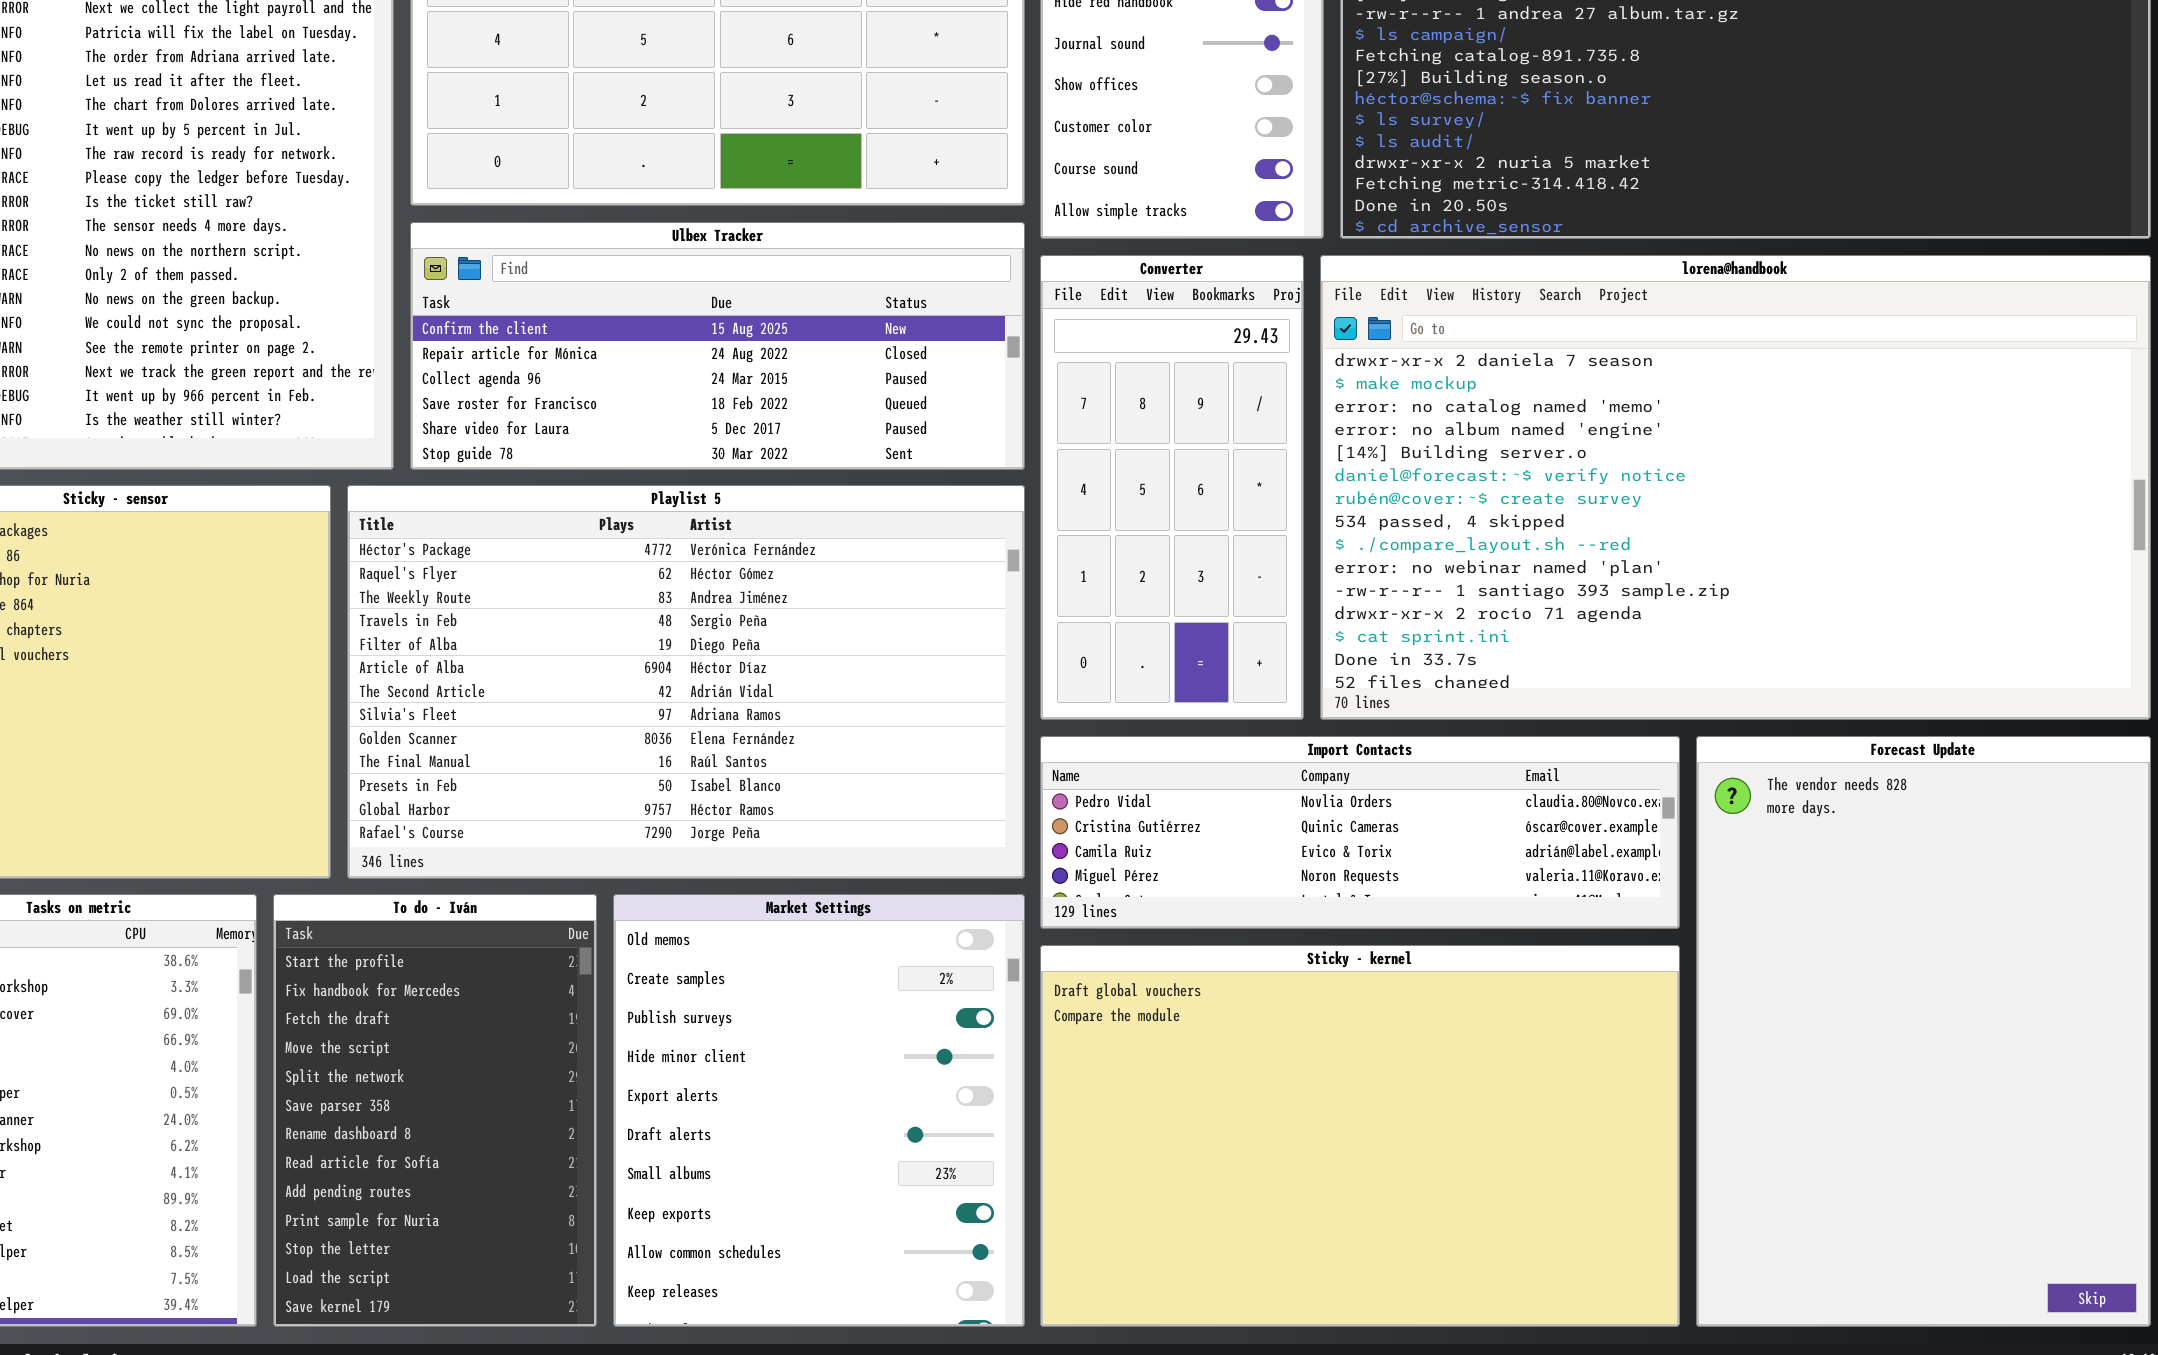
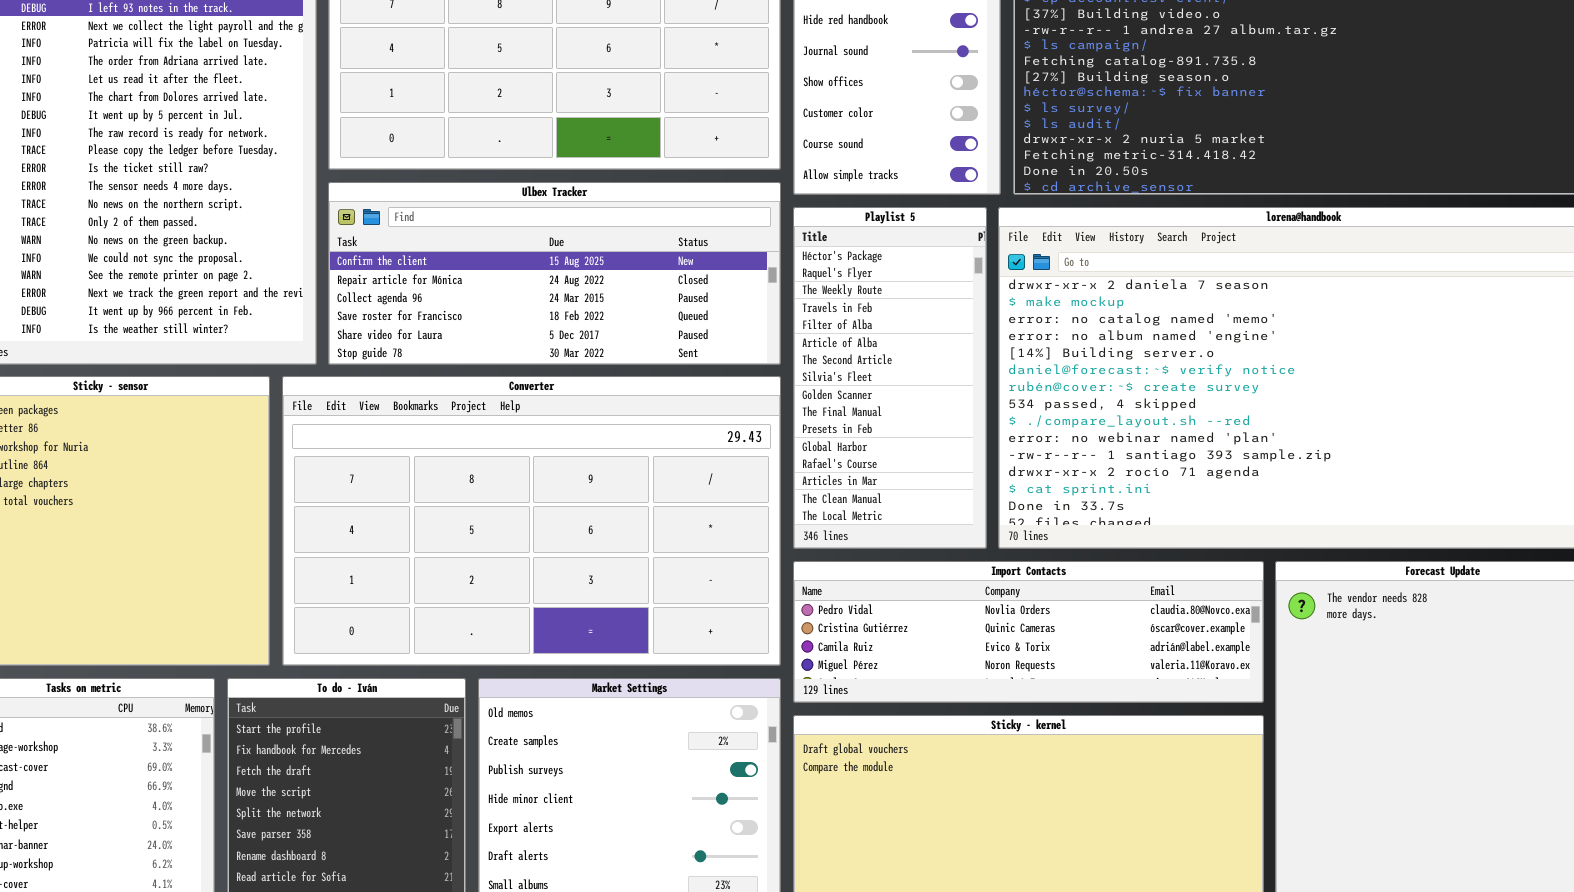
Converter: [1040,255,1304,720] -> [282,376,781,666], moved, resized
Playlist 5: [347,485,1025,879] -> [793,207,987,549], moved, resized

